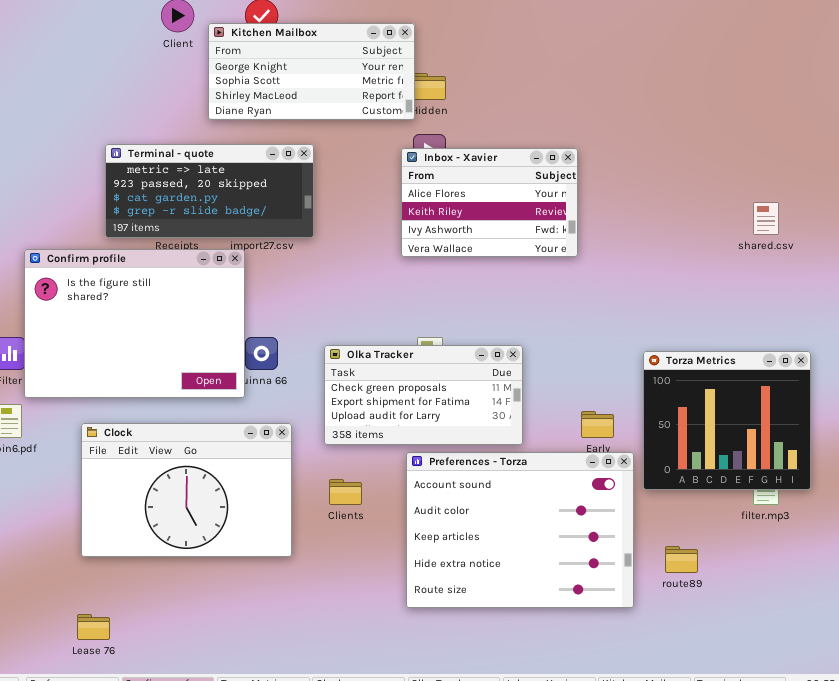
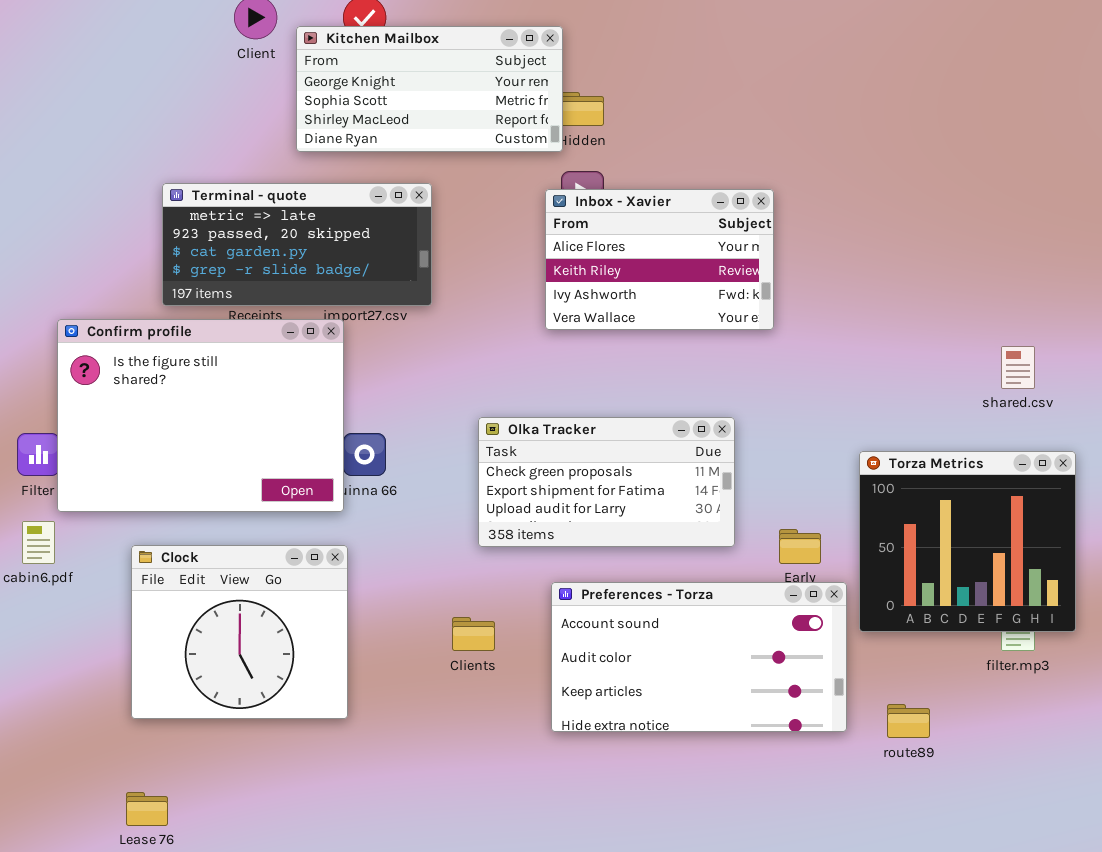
shared.csv: [753,202,779,235] -> [1001,346,1035,389], moved
Olka Tracker: [324,345,523,445] -> [478,417,735,547], moved
Clock: [81,423,292,557] -> [131,545,348,719], resized
Preferences - Torza: [406,452,634,608] -> [551,582,847,732], resized

